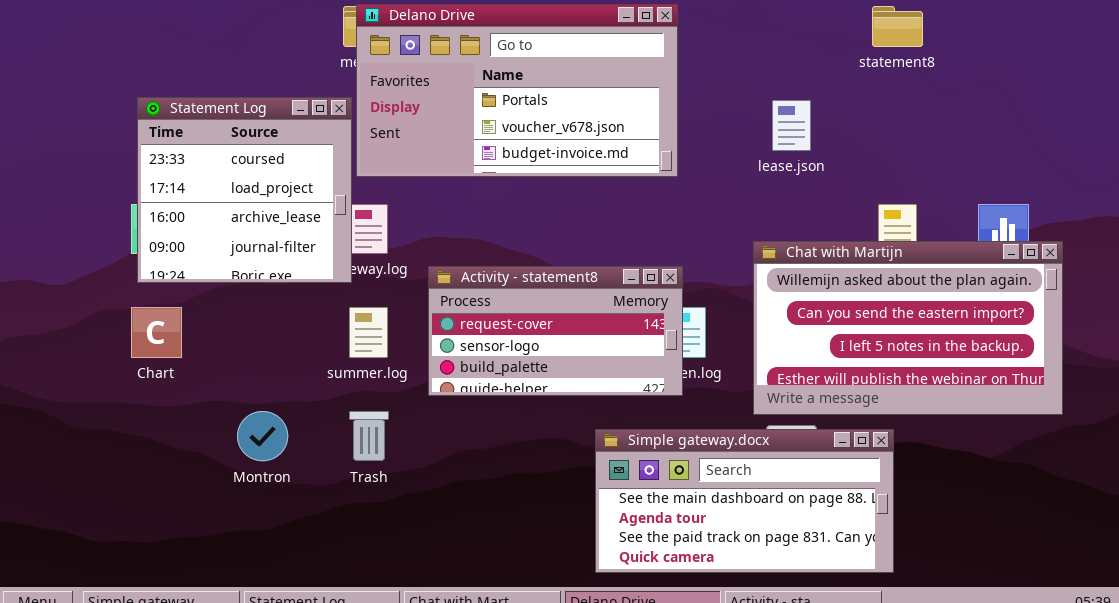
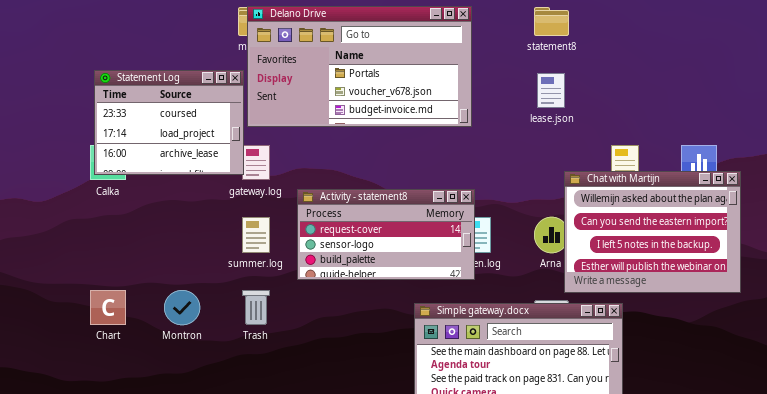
statement8: [872,6,923,47] -> [534,7,569,36], moved
Statement Log: [137,97,352,283] -> [94,70,244,175], resized
Chat with Martijn: [753,241,1063,415] -> [564,171,741,293], resized
Chart: [131,307,182,358] -> [90,290,126,325], moved

